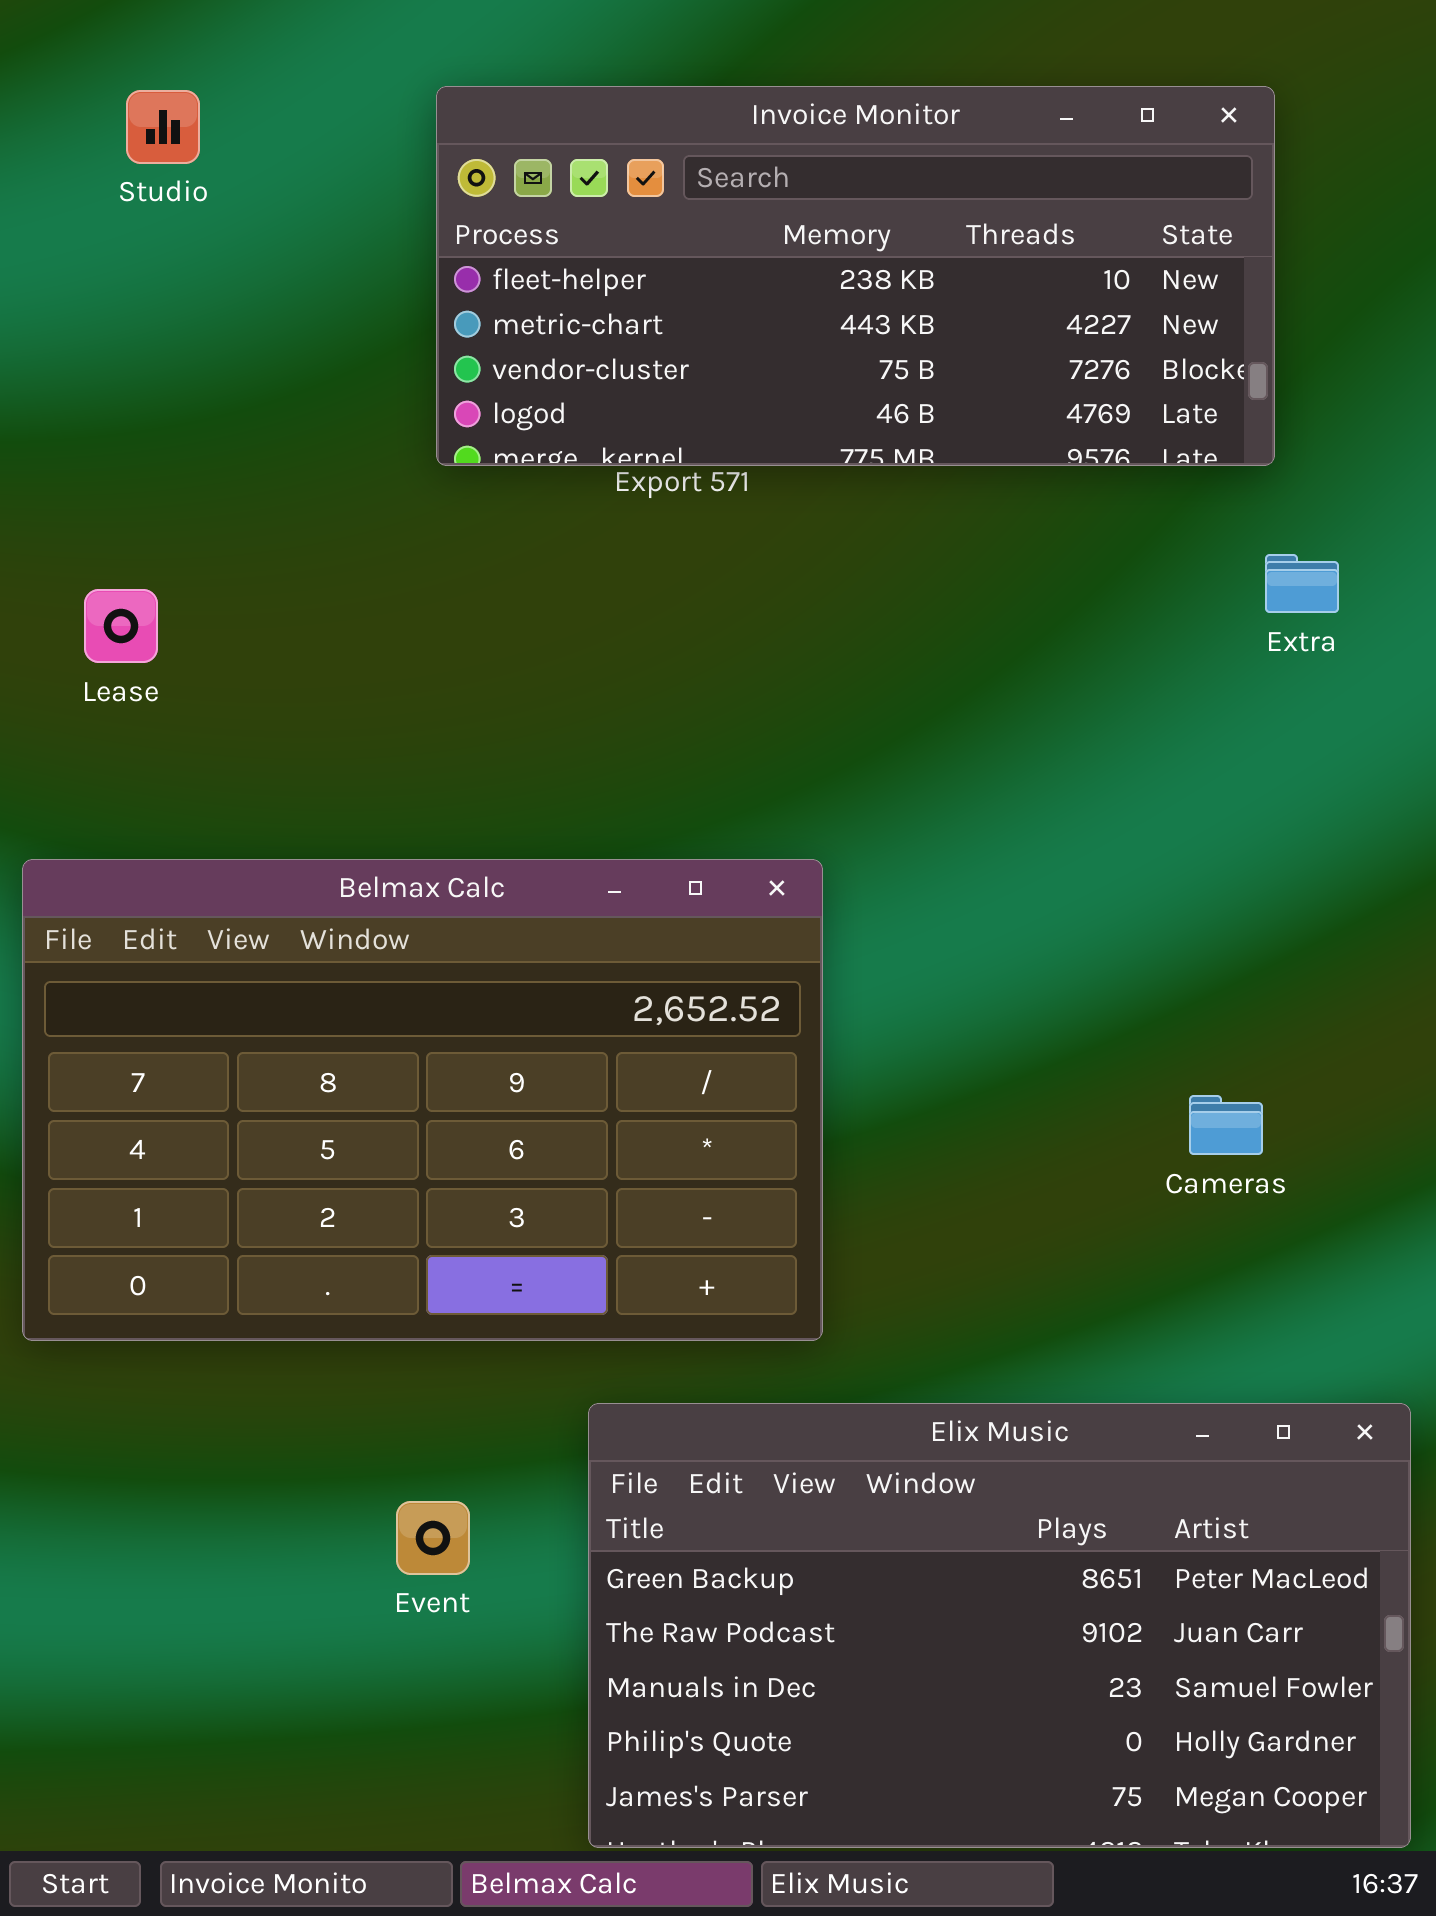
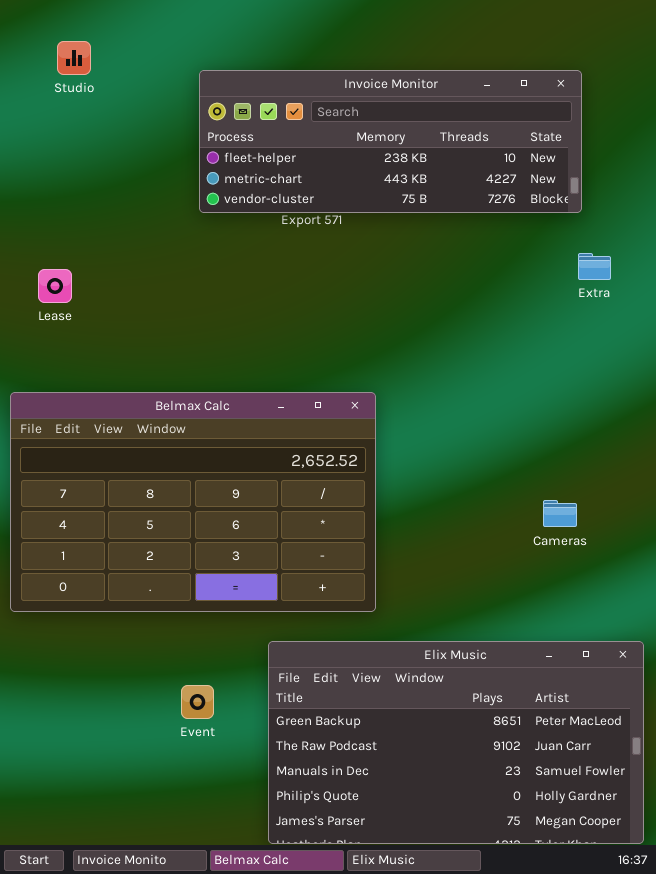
Invoice Monitor: [436,86,1275,466] -> [199,70,582,213], resized

